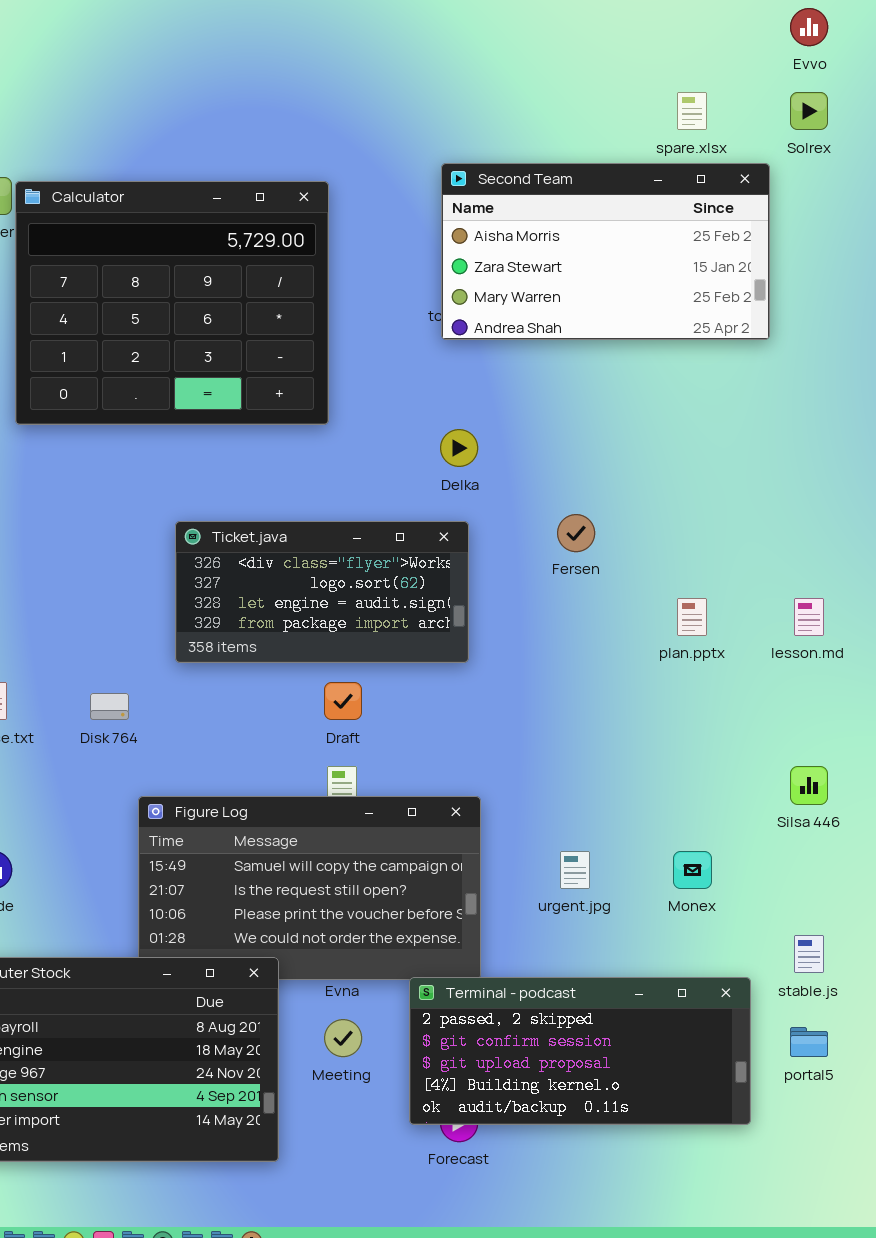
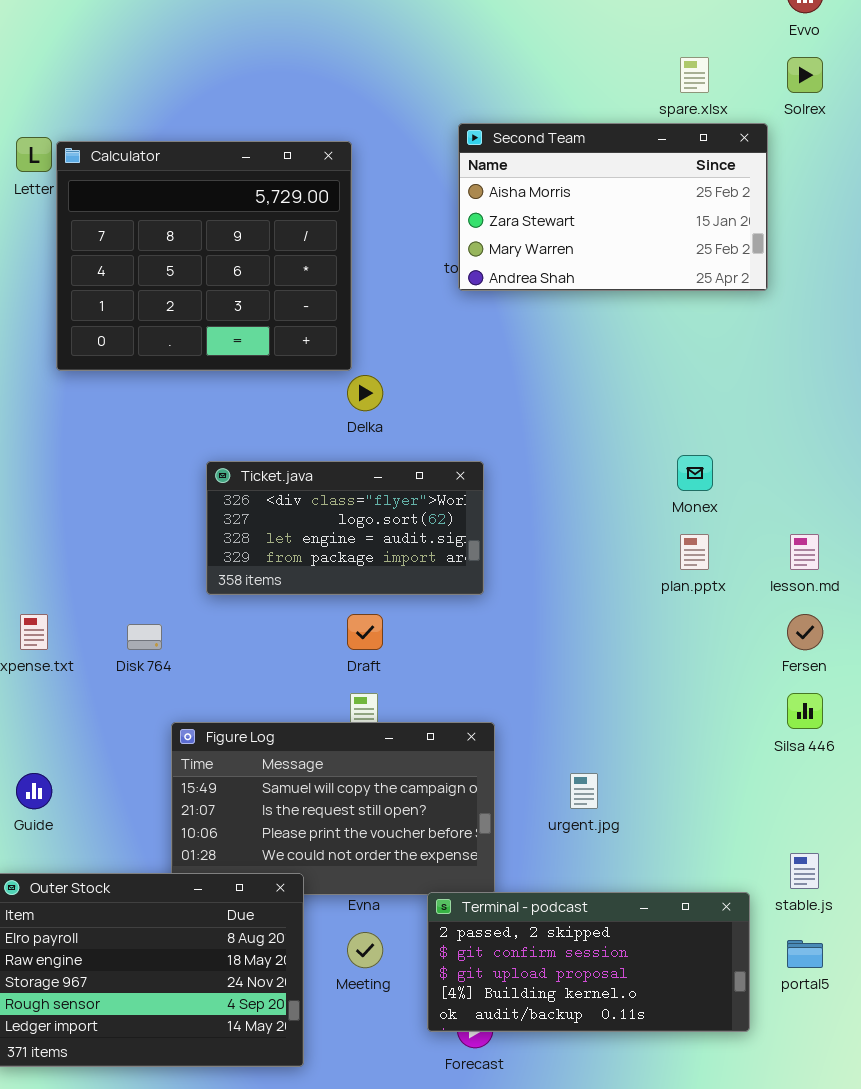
Delka: [440,429,478,467] -> [347,375,383,411], moved
Fersen: [557,514,595,552] -> [787,614,823,650], moved
Monex: [673,851,712,889] -> [677,455,713,491], moved

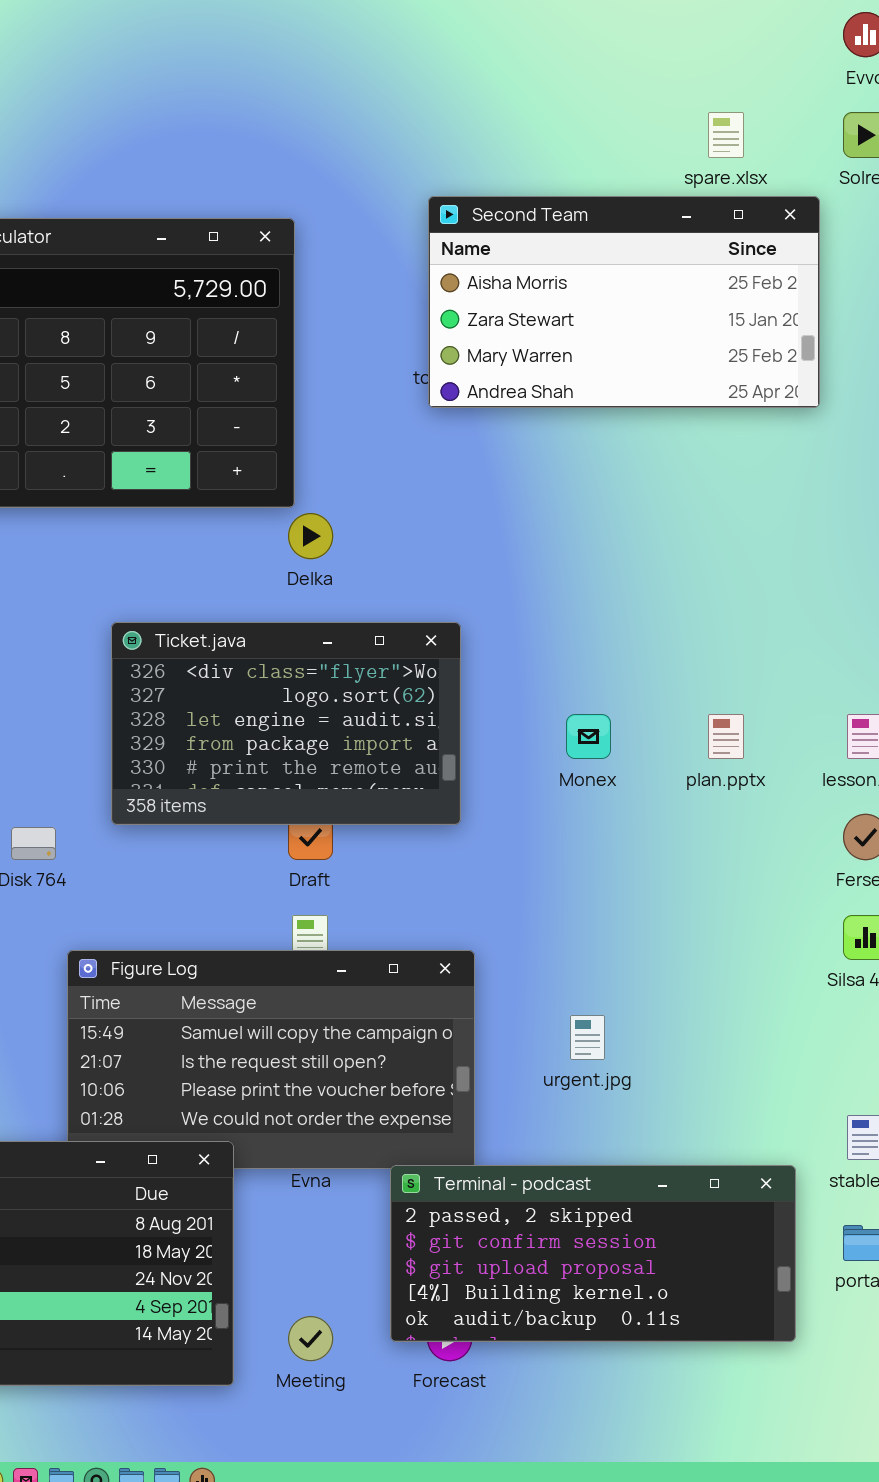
Monex: [677,455,713,491] -> [566,714,611,759], moved
Ticket.java: [206,461,484,595] -> [111,622,461,825], resized
Meeting: [347,932,383,968] -> [288,1316,333,1361], moved

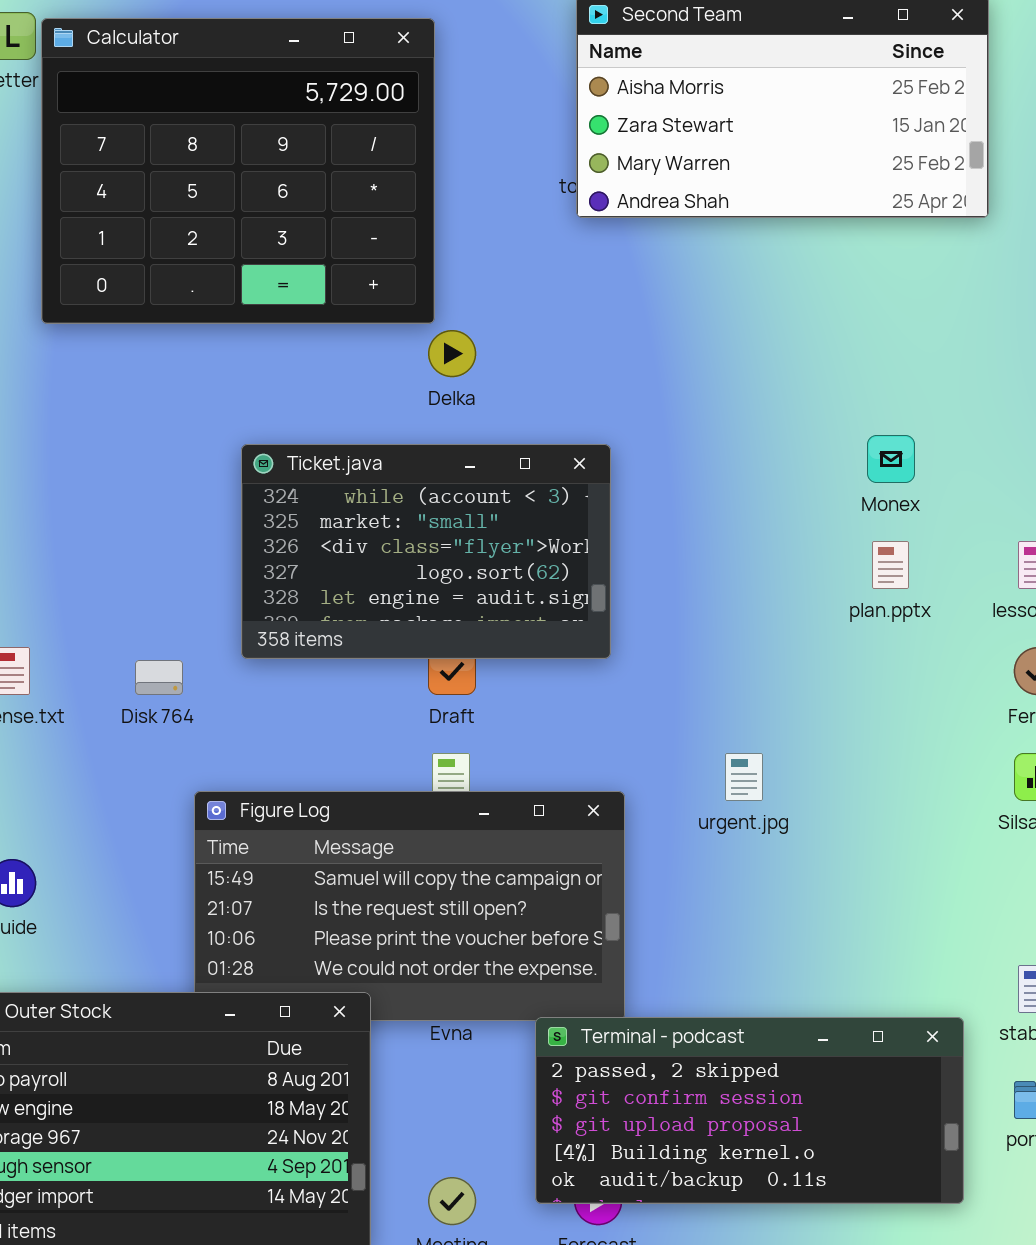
Ticket.java: [111,622,461,825] -> [241,444,611,659], scrolled up 2 rows
Monex: [566,714,611,759] -> [867,435,915,483], moved
urgent.jpg: [570,1015,605,1060] -> [725,753,763,801], moved

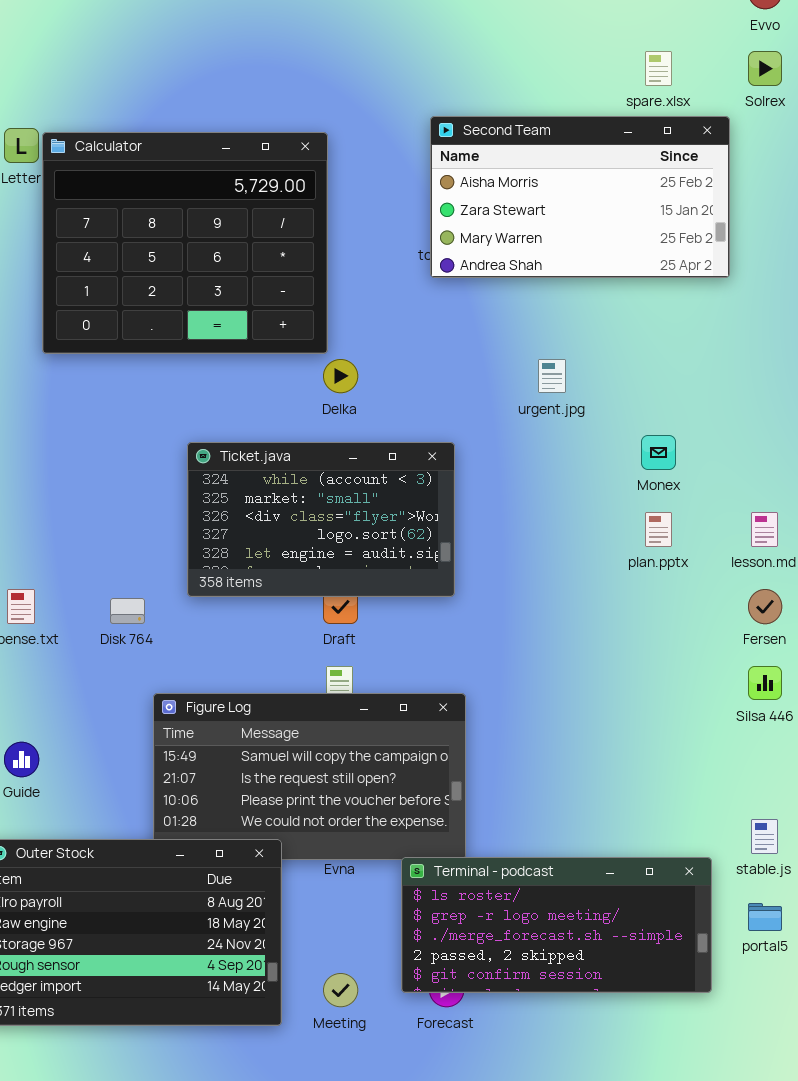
urgent.jpg: [725,753,763,801] -> [538,359,566,393], moved
Terminal - podcast: [535,1017,964,1204] -> [401,857,712,993], scrolled up 3 rows

